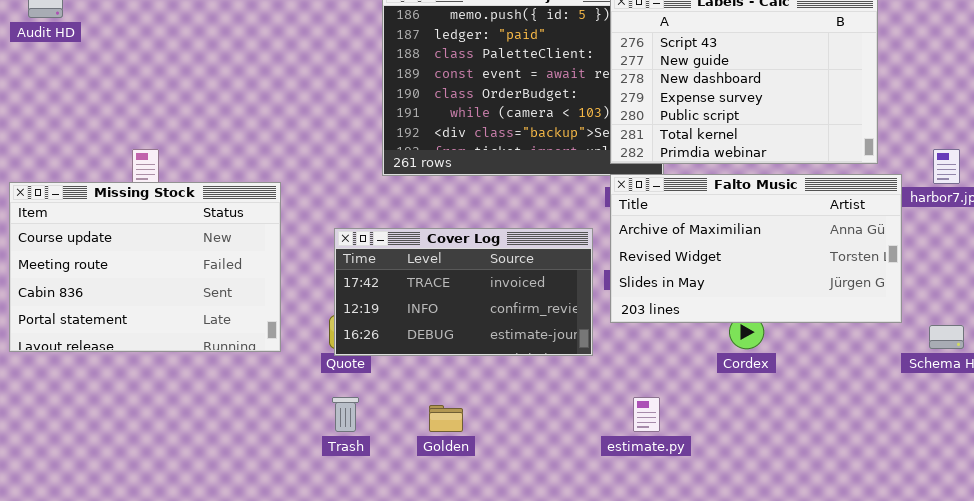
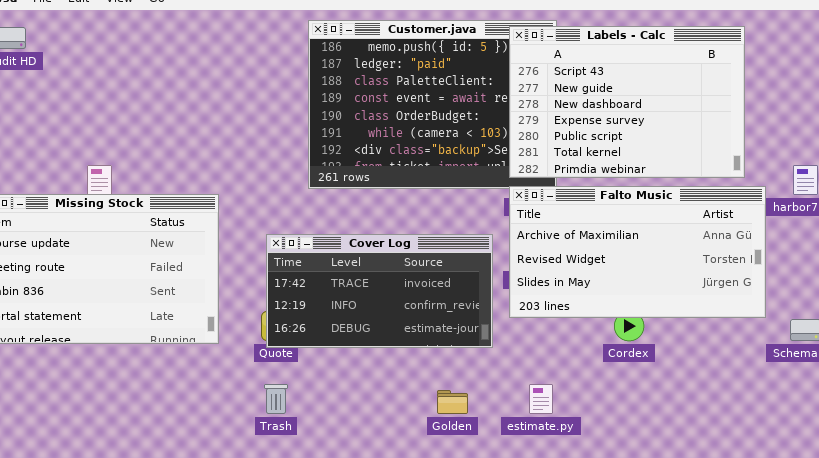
Golden: [429,405,463,432] -> [437,390,468,414], moved

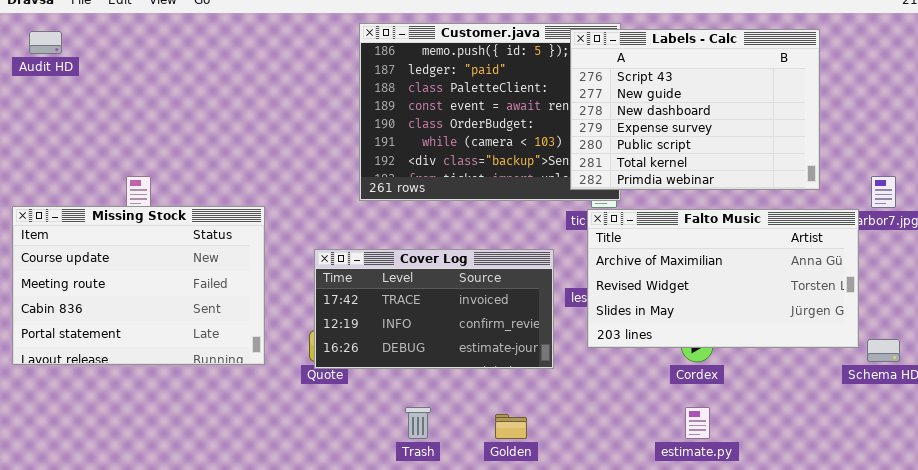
Falto Music: [509,186,766,318] -> [587,209,859,348], moved
Trash: [264,384,288,414] -> [405,407,431,439], moved
estimate.py: [529,384,553,414] -> [685,407,710,439], moved

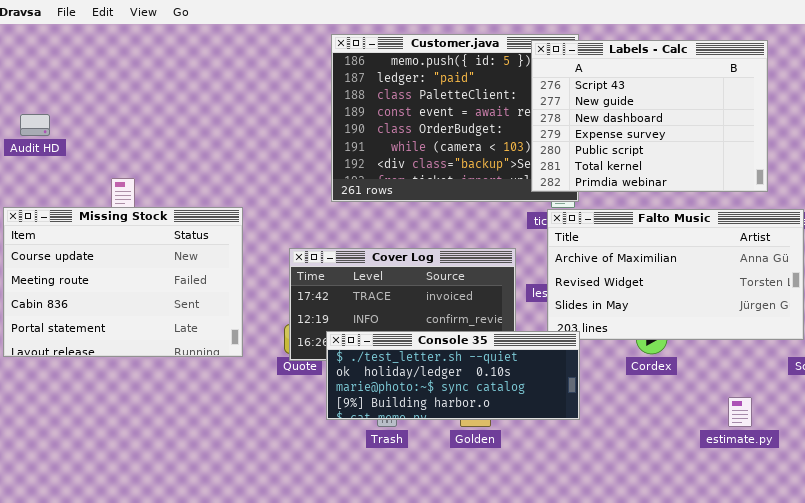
Audit HD: [29,31,62,54] -> [20,114,50,136], moved
Console 35: none -> [326,331,580,420], opened
estimate.py: [685,407,710,439] -> [728,397,752,427], moved

